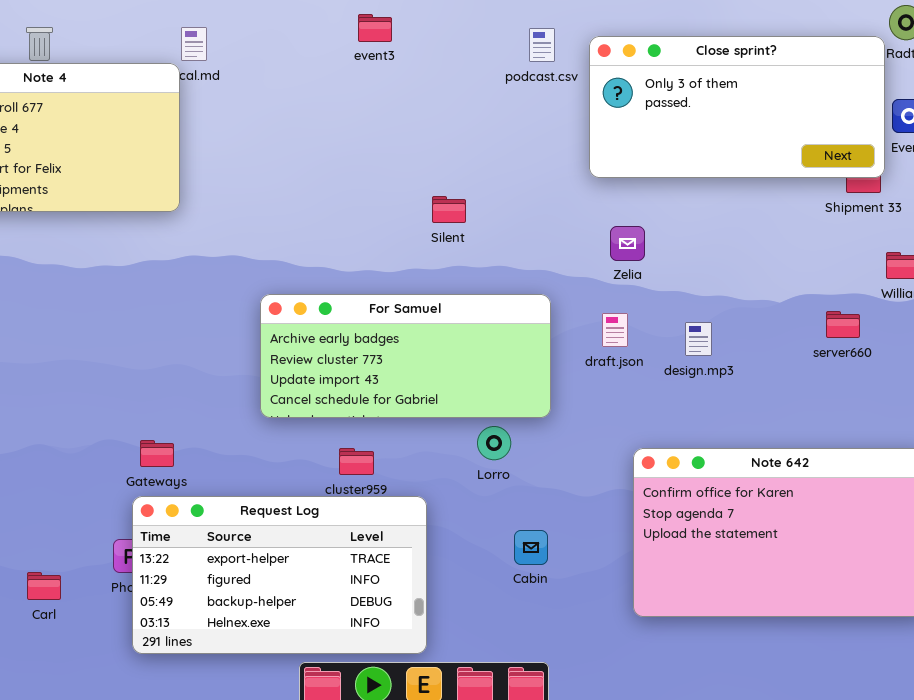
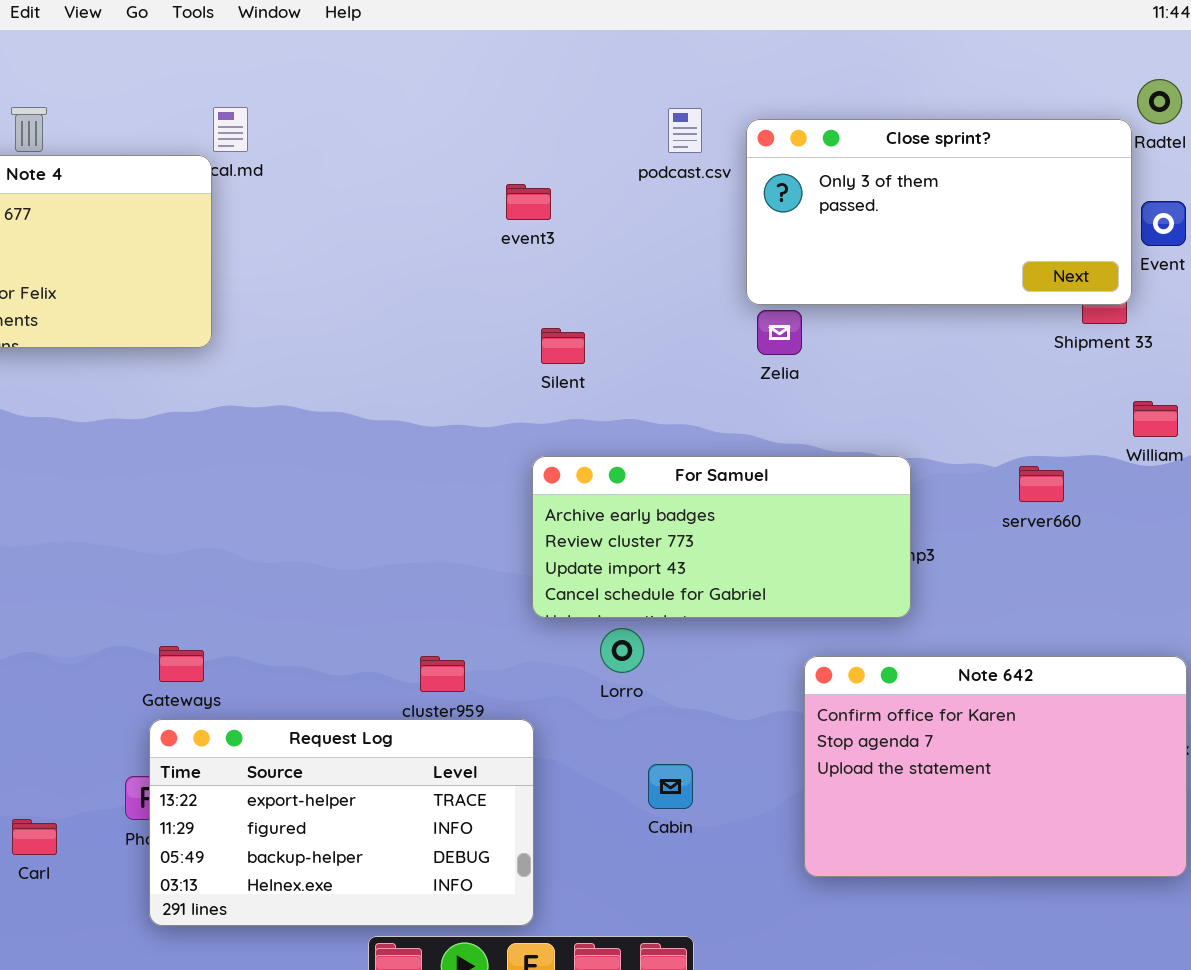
event3: [358,14,392,42] -> [506,184,551,220], moved
Zelia: [610,226,645,261] -> [757,310,802,355], moved
For Samuel: [260,294,551,418] -> [532,456,911,618], moved
server660: [826,311,860,338] -> [1019,466,1064,502], moved

